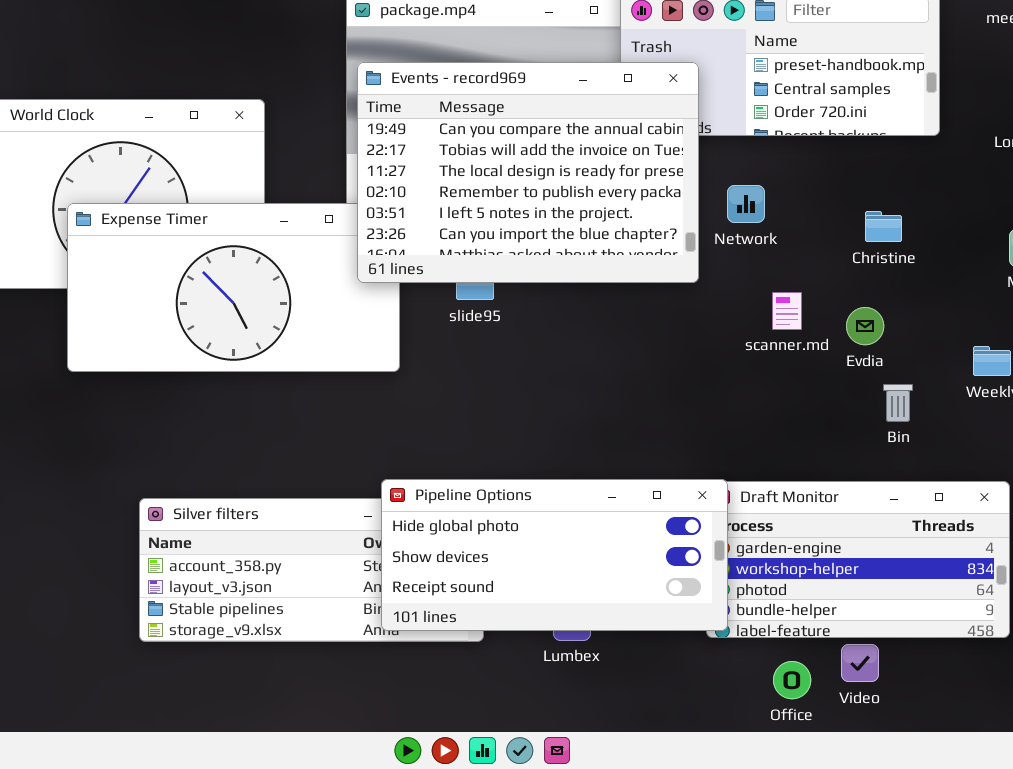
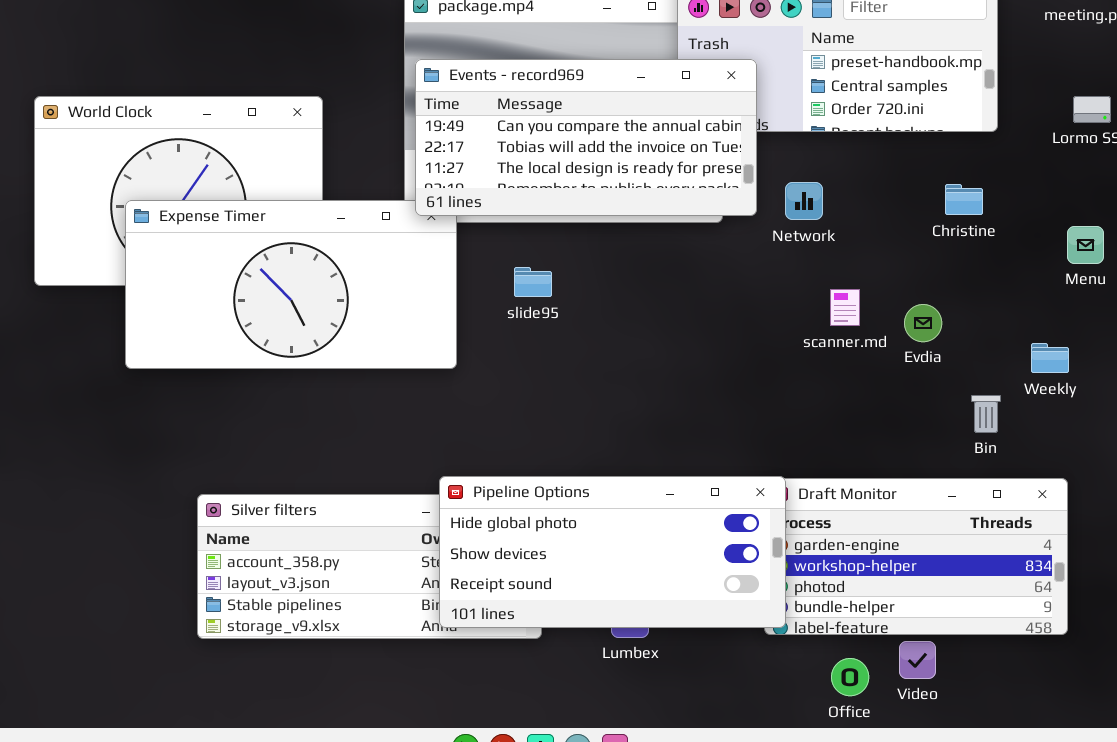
Events - record969: [357,62,699,283] -> [415,59,757,216], resized
Christine: [865,211,902,242] -> [945,184,983,215], moved
Bin: [883,384,913,422] -> [971,395,1001,433], moved

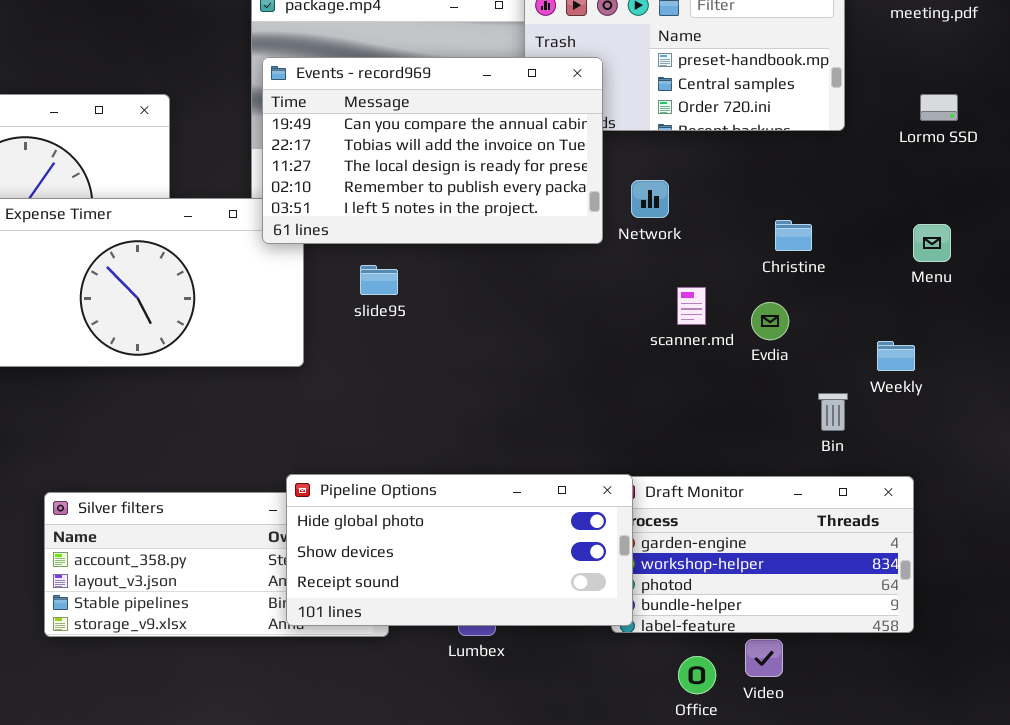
Events - record969: [415,59,757,216] -> [262,57,603,244], resized
Christine: [945,184,983,215] -> [775,220,812,251], moved

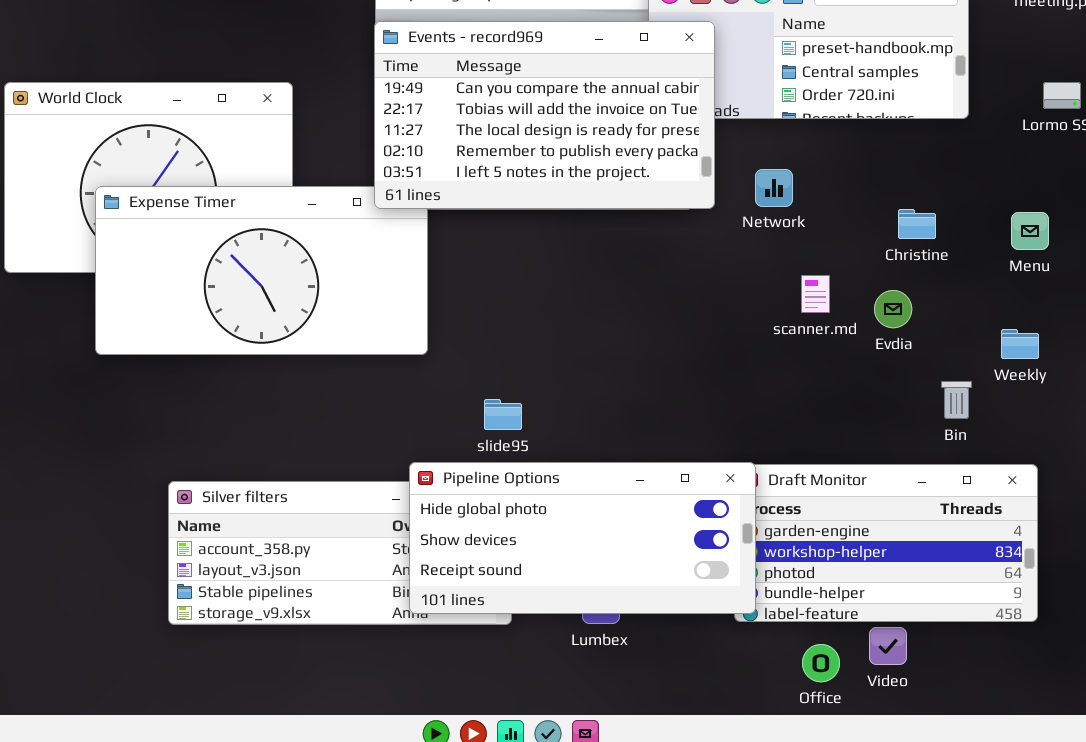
Events - record969: [262,57,603,244] -> [374,21,715,209], moved
Menu: [913,224,951,262] -> [1011,212,1049,250], moved
slide95: [360,265,398,295] -> [484,399,522,430], moved

